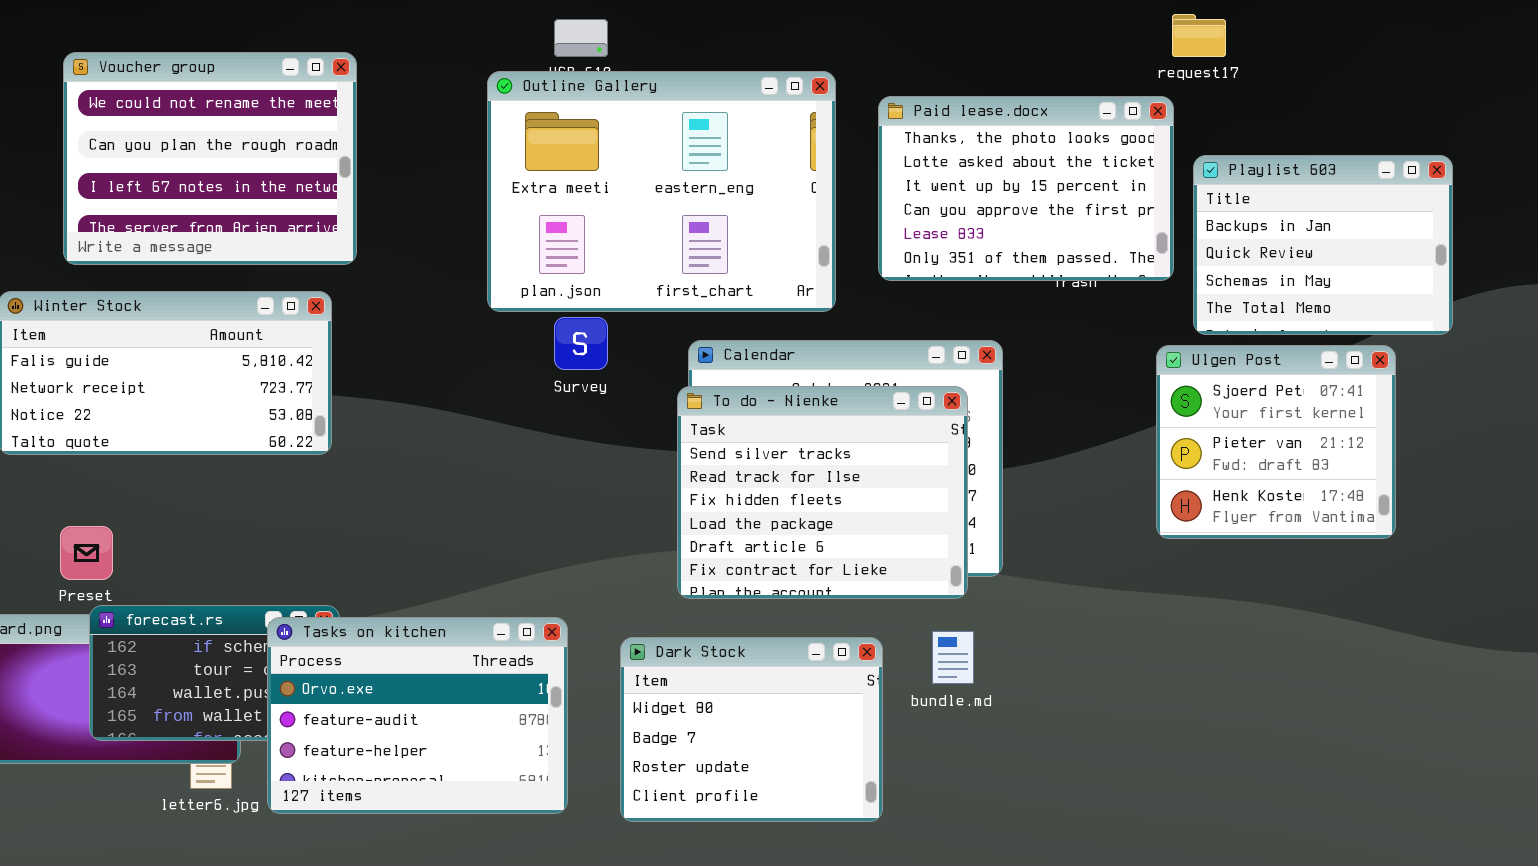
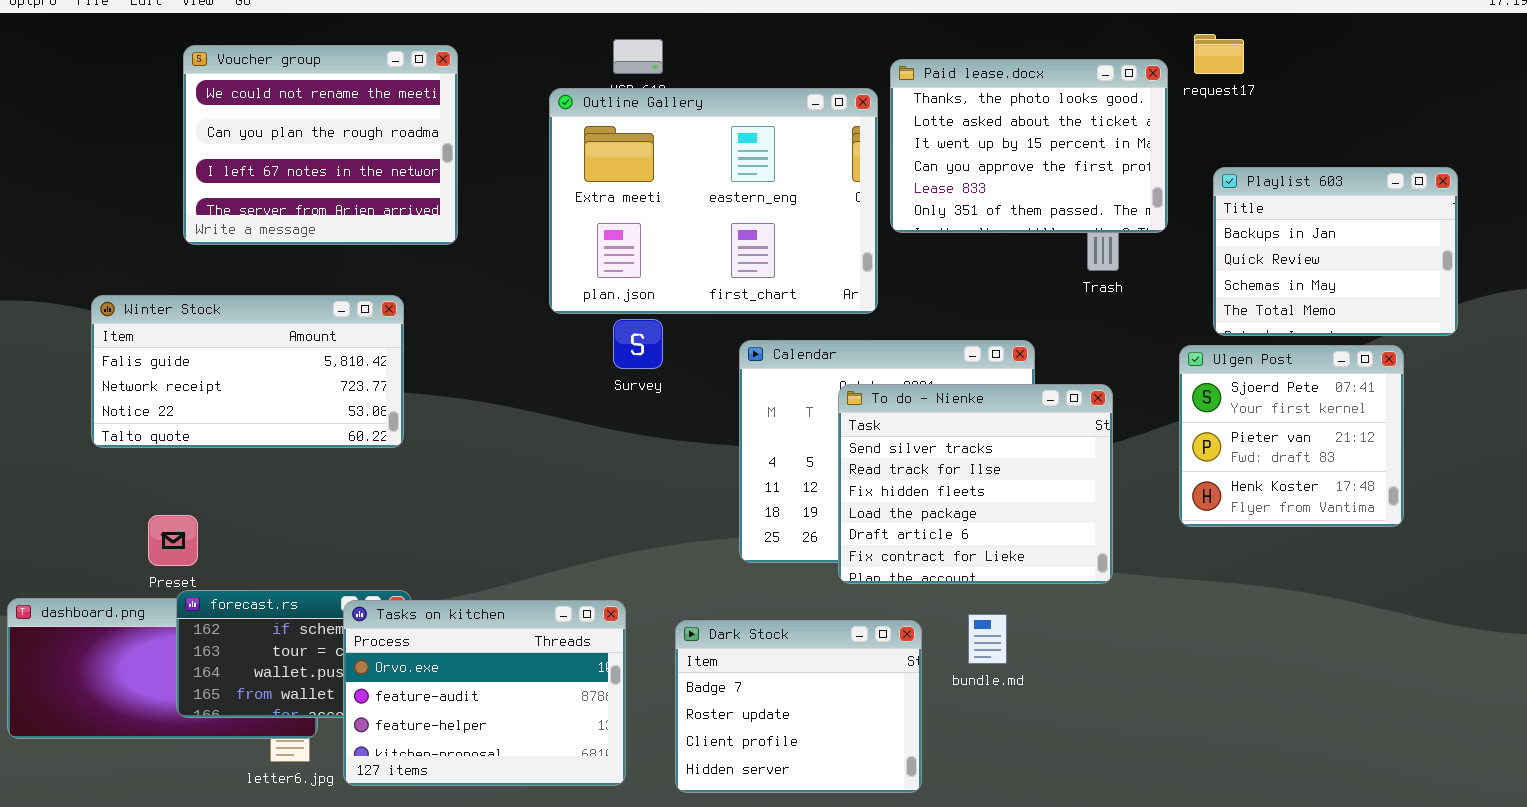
Voucher group: [63,52,357,265] -> [183,45,458,245], moved
Paid lease.docx: [878,96,1174,281] -> [890,59,1168,233], moved
To do - Nienke: [677,386,968,599] -> [838,384,1113,584], moved
Dark Stock: [620,637,883,822] -> [675,620,922,793], scrolled down 1 row

